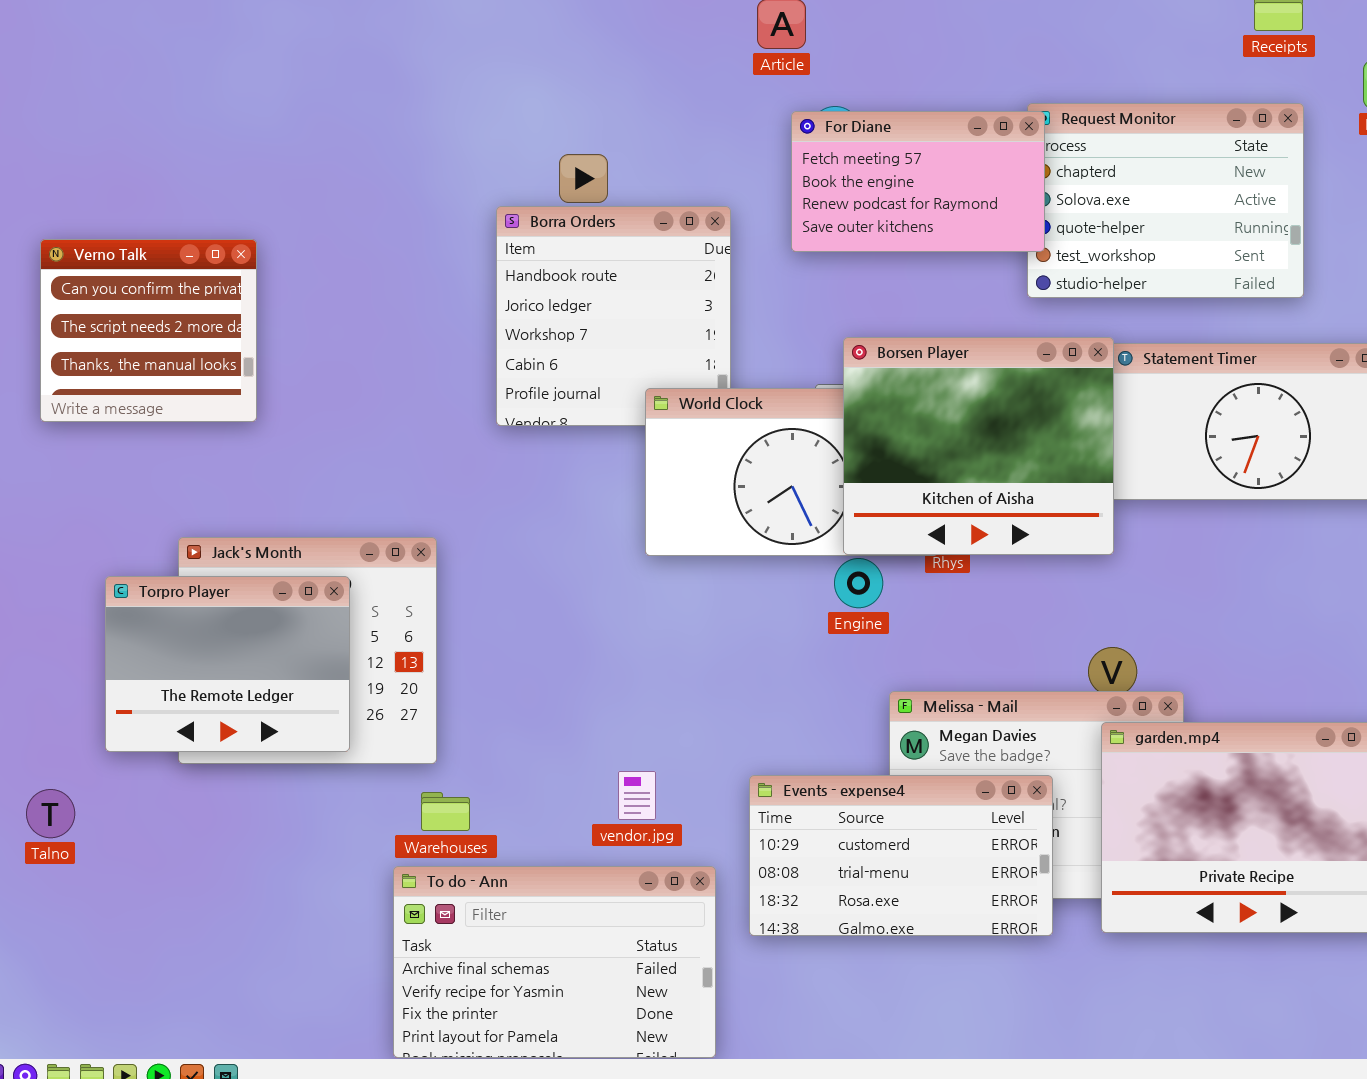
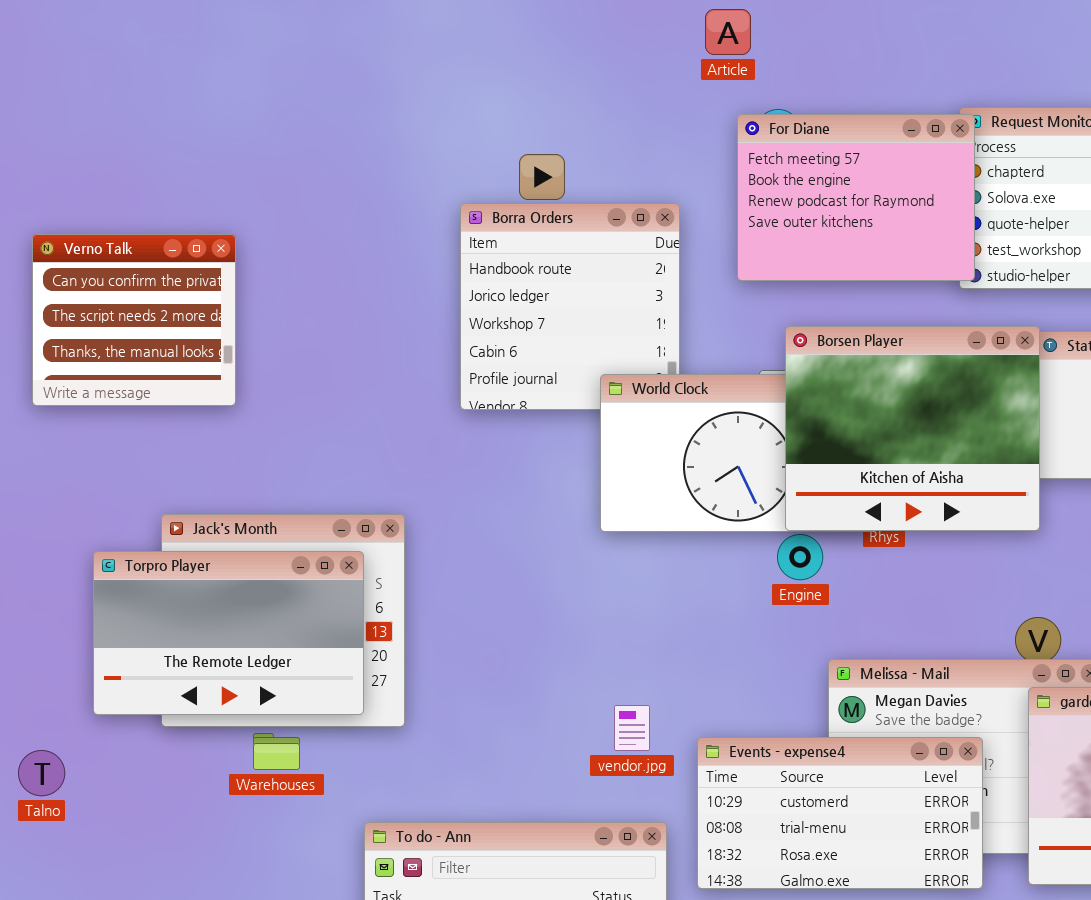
For Diane: [791,111,1045,252] -> [737,114,975,281], resized
Torpro Player: [105,576,350,752] -> [93,551,364,715], resized
vendor.jpg: [618,771,656,820] -> [614,705,650,751], moved
Warehouses: [421,792,470,831] -> [253,733,300,770], moved

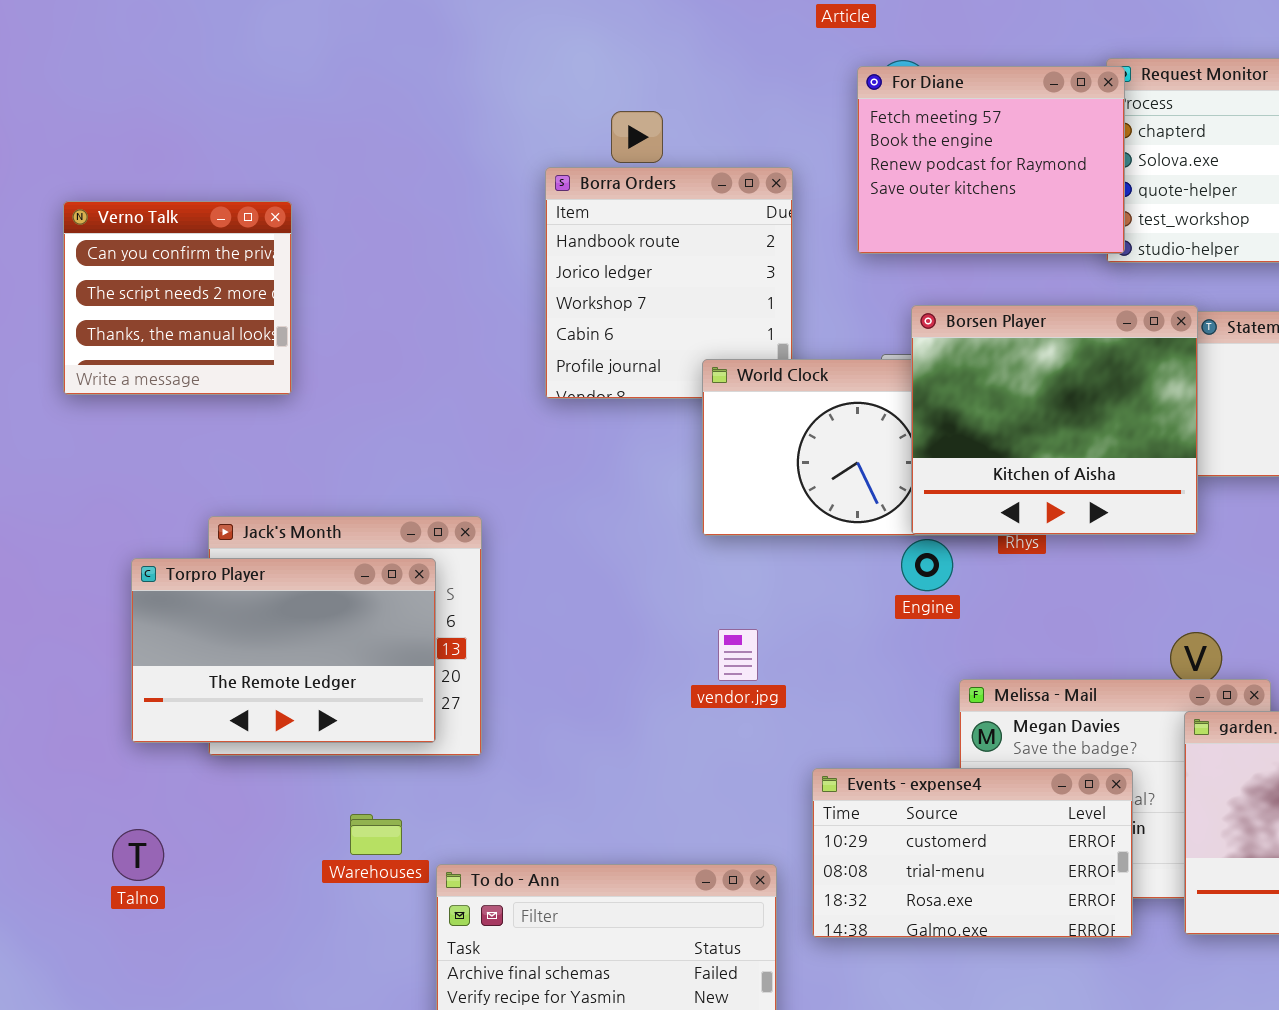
vendor.jpg: [614,705,650,751] -> [718,629,758,681], moved
Warehouses: [253,733,300,770] -> [350,814,402,855], moved
Talno: [18,750,65,796] -> [112,829,164,881], moved

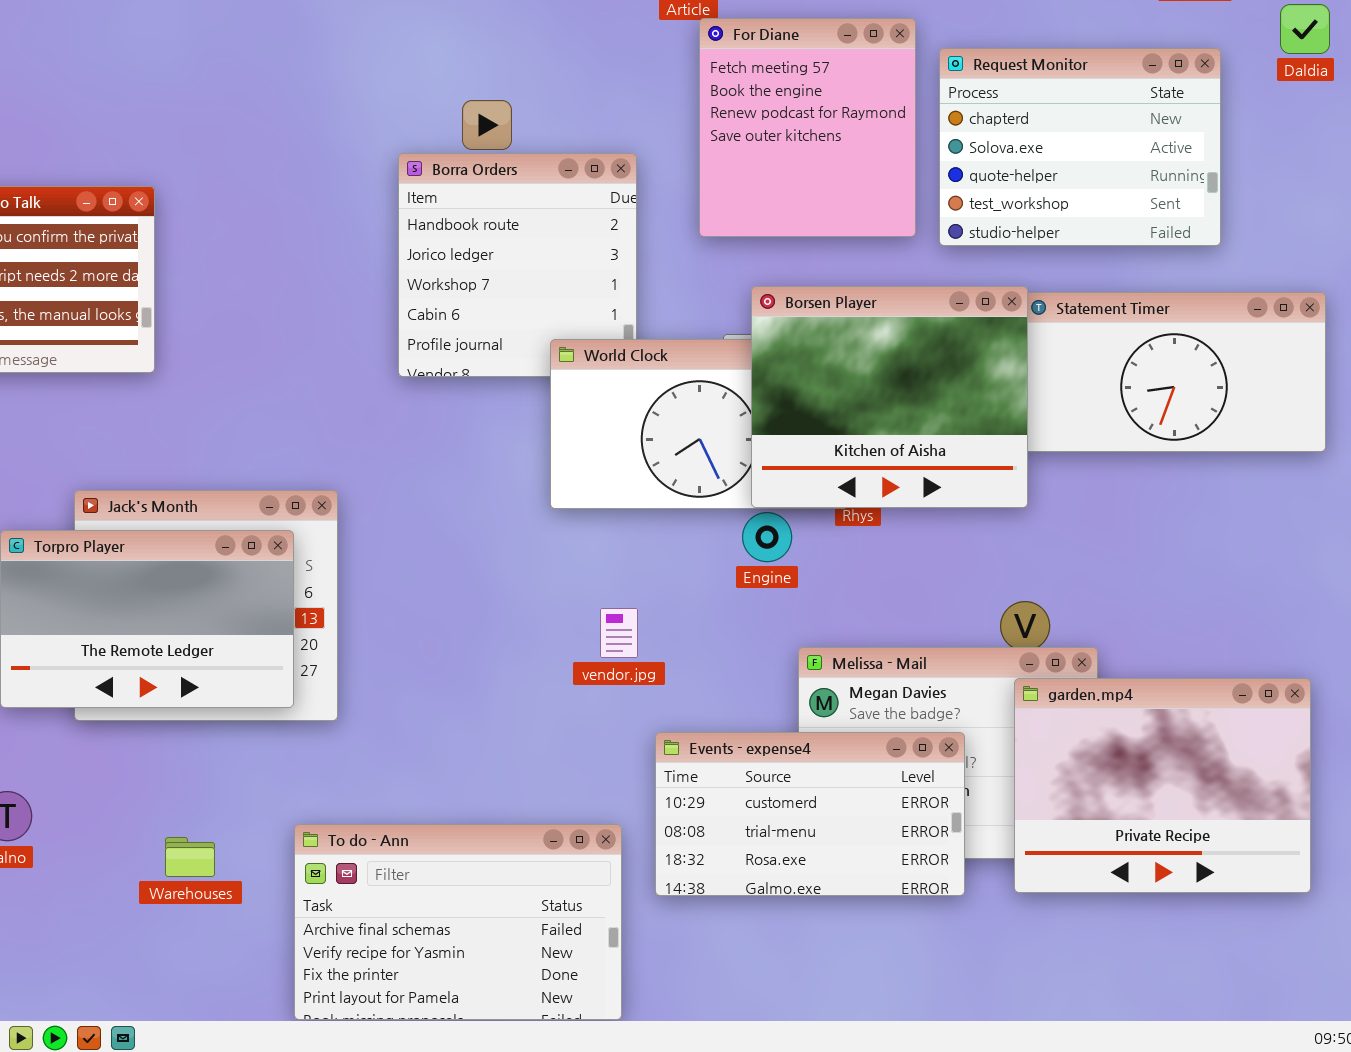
For Diane: [857,66,1125,254] -> [699,18,916,237], resized
vendor.jpg: [718,629,758,681] -> [600,608,638,658], moved
Warehouses: [350,814,402,855] -> [165,837,215,877], moved

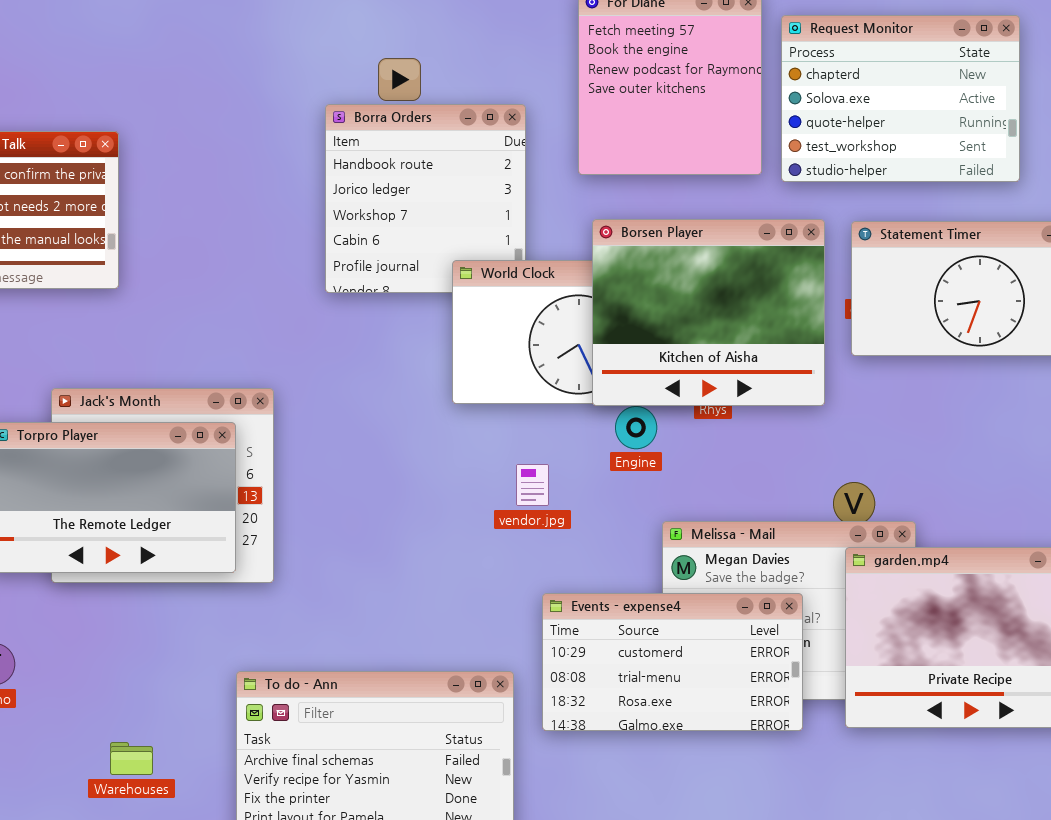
Borsen Player: [751,286,1028,508] -> [592,219,825,406], moved
vendor.jpg: [600,608,638,658] -> [516,464,549,506], moved
Warehouses: [165,837,215,877] -> [110,742,153,775], moved

